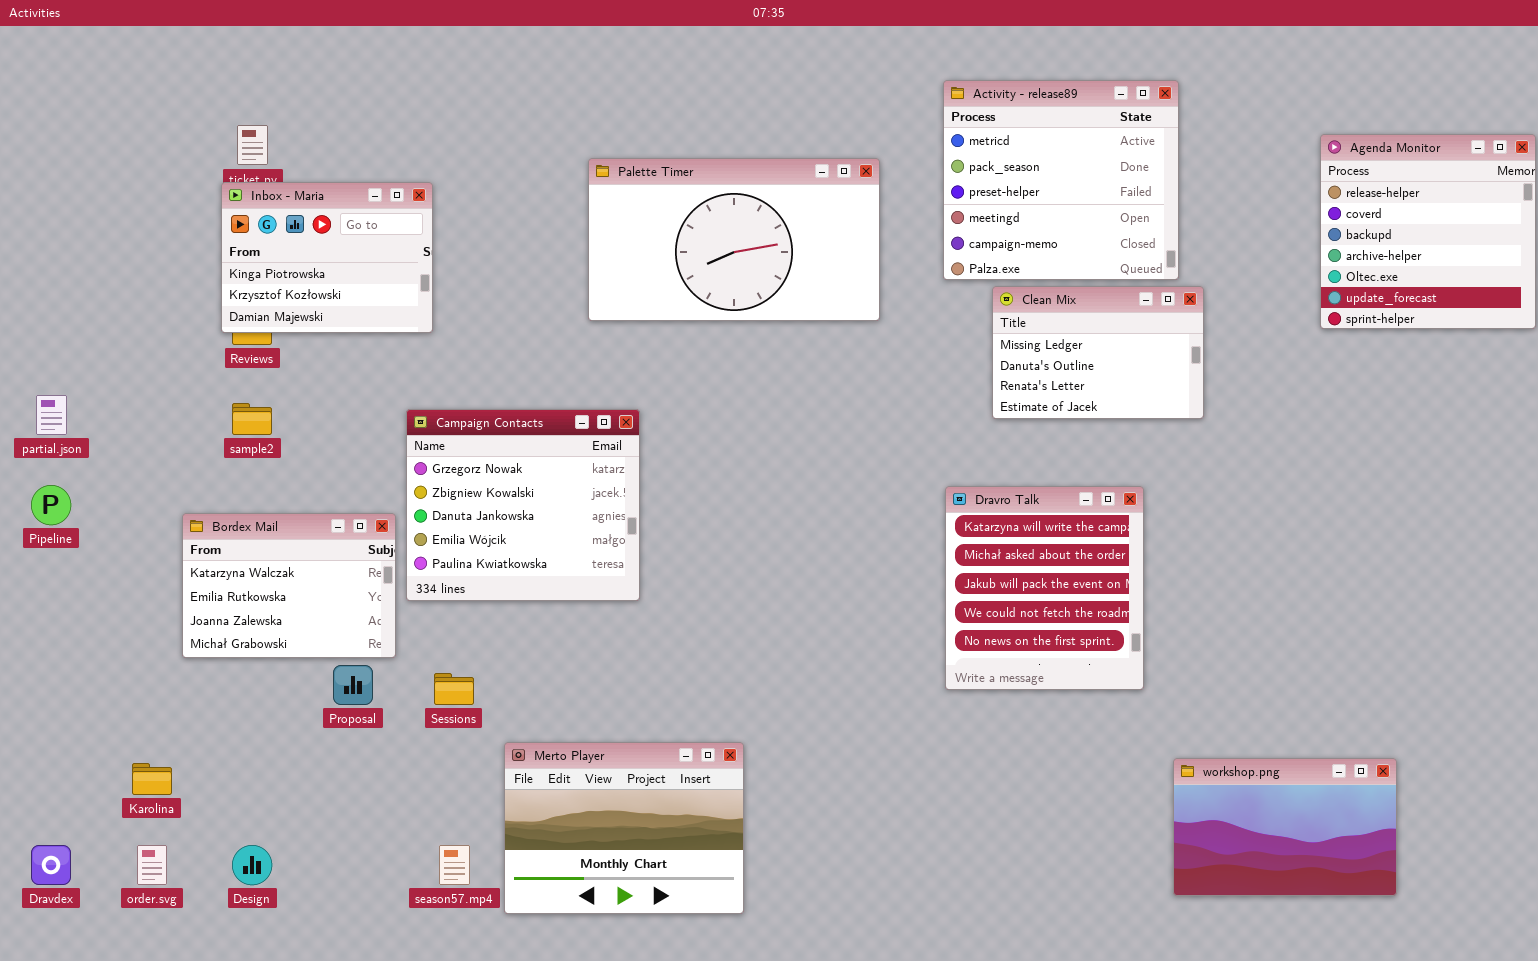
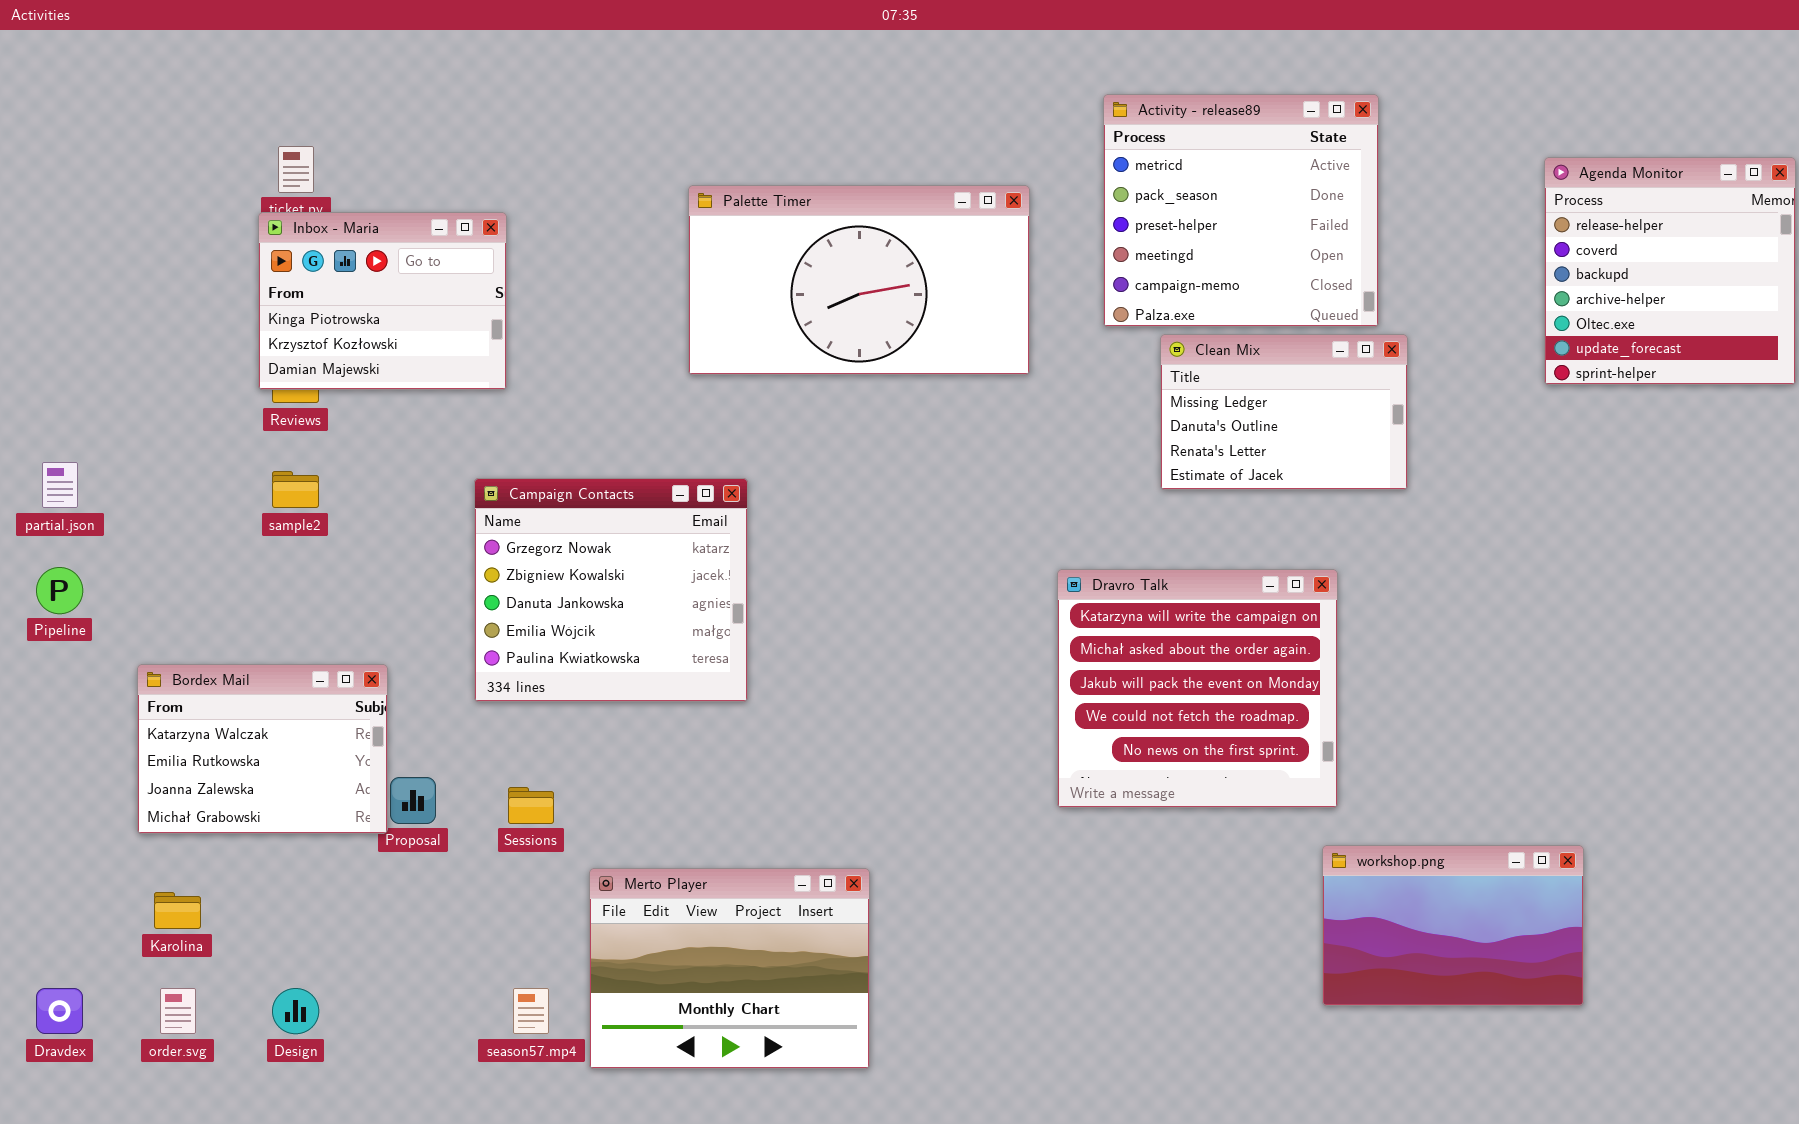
Dravro Talk: [945,486,1144,690] -> [1057,569,1338,808], resized
Bordex Mail: [182,513,396,658] -> [137,664,388,834], moved
workshop.png: [1173,758,1397,896] -> [1322,845,1584,1006], moved

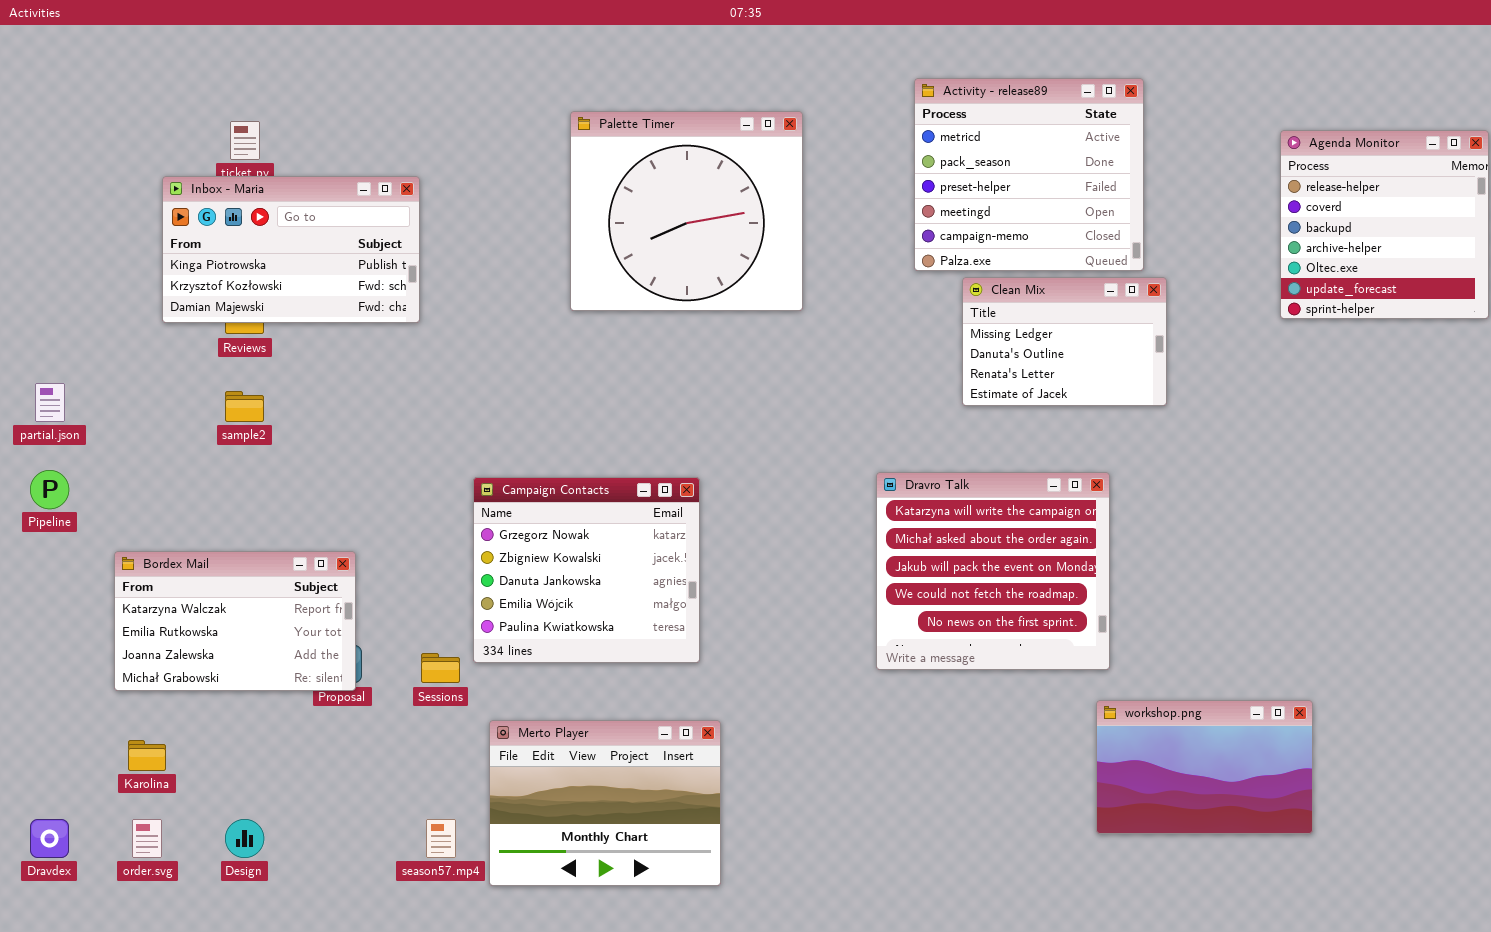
Palette Timer: [688,185,1030,375] -> [570,111,803,311], resized
Inbox - Maria: [258,212,507,390] -> [162,176,420,323], resized
Campaign Contacts: [474,478,748,702] -> [473,477,700,663], moved
Bordex Mail: [137,664,388,834] -> [114,551,356,691], resized

